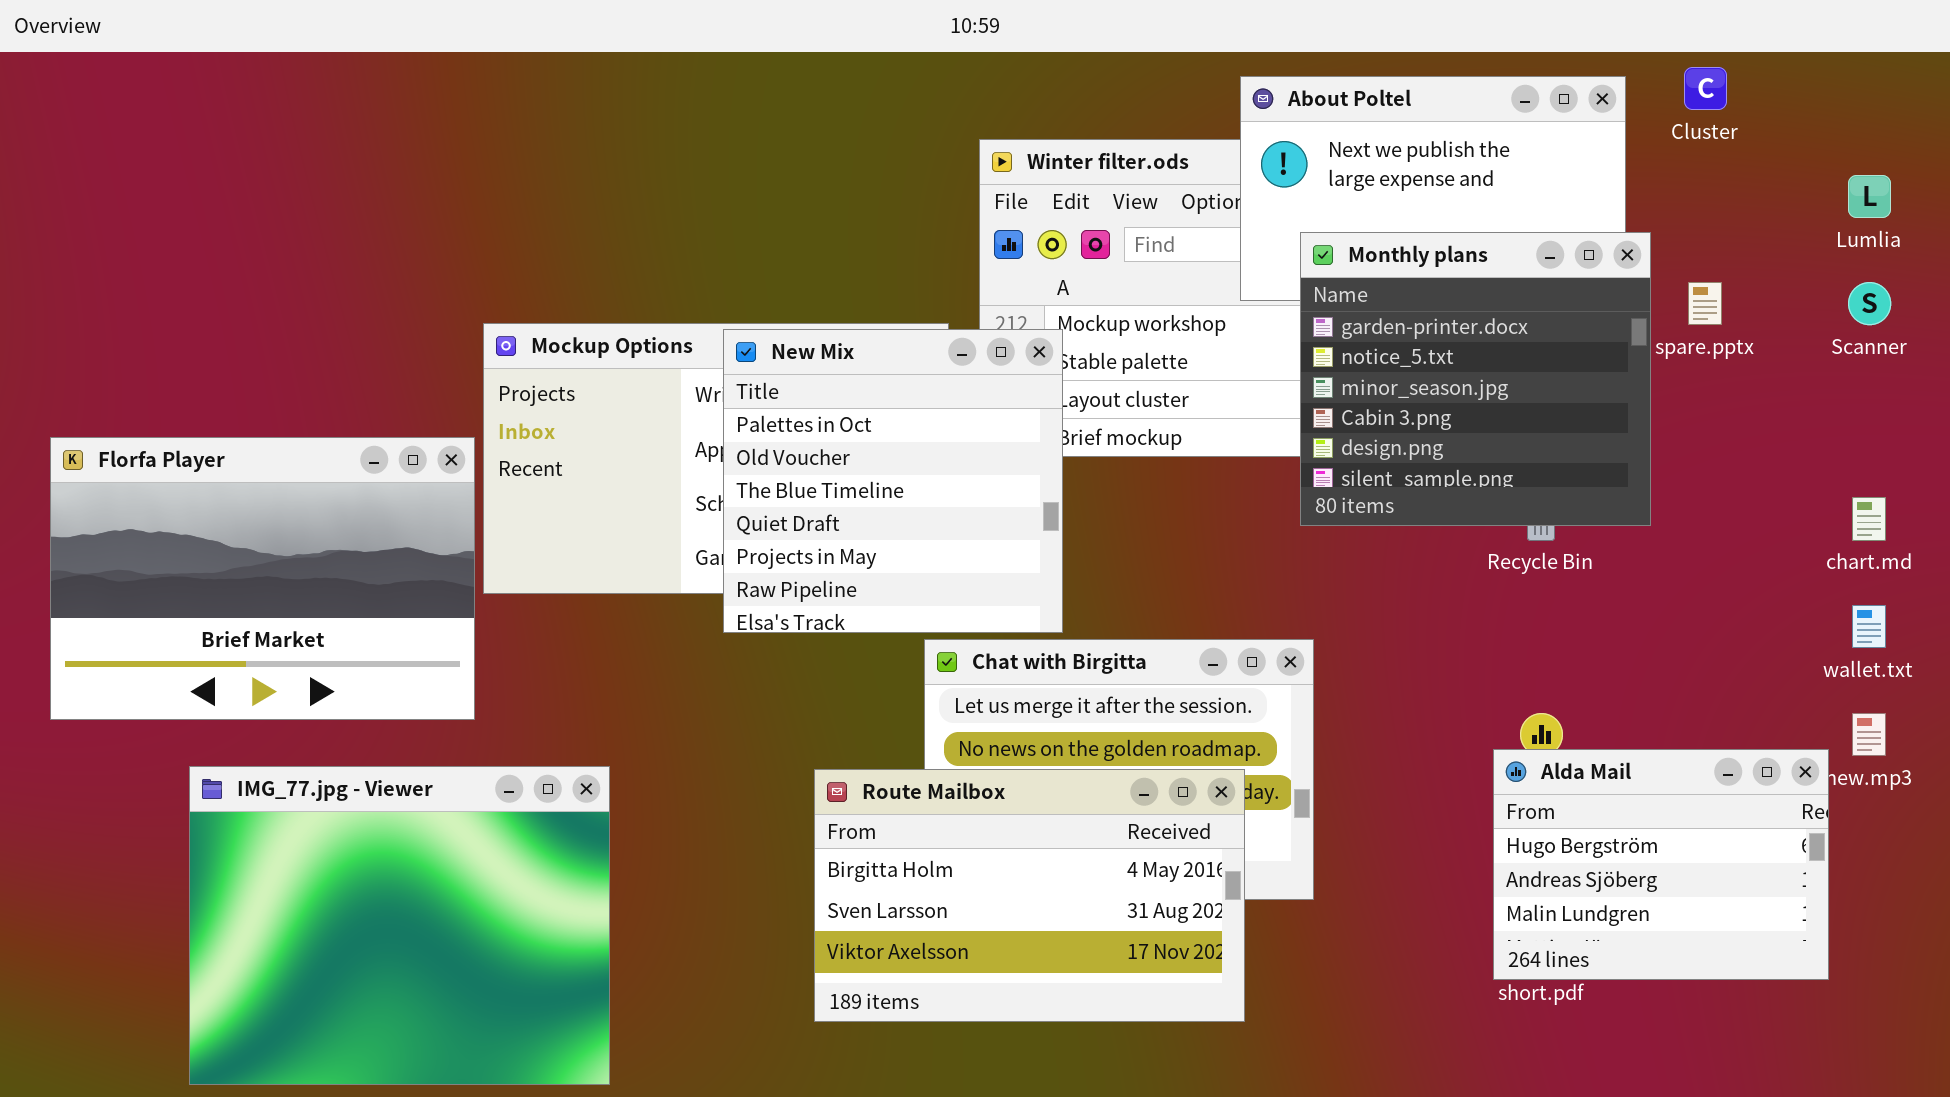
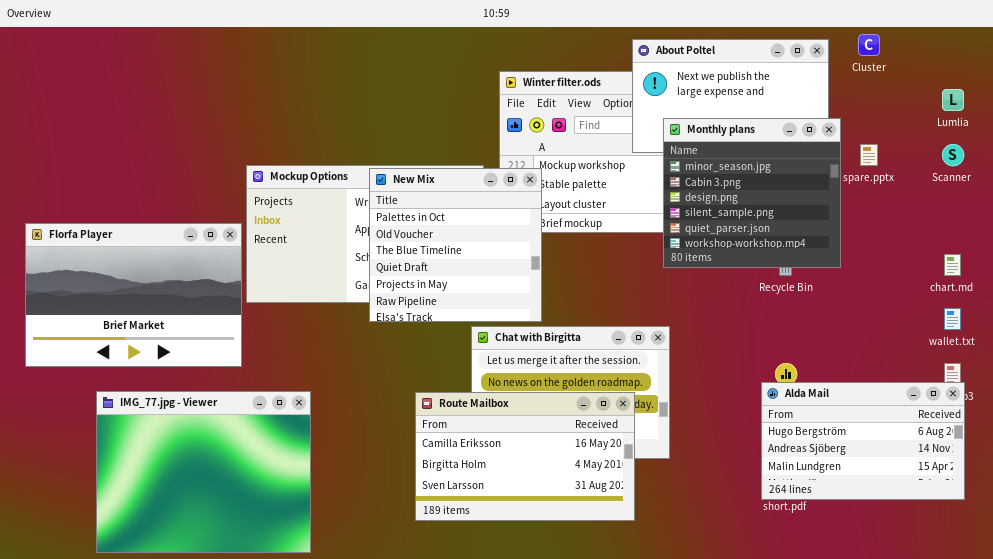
Monthly plans: [1300,232,1651,526] -> [663,118,841,268], scrolled down 2 rows
Alda Mail: [1493,749,1829,980] -> [761,382,965,500], resized
Route Mailbox: [814,769,1245,1022] -> [415,392,635,521], scrolled up 1 row

